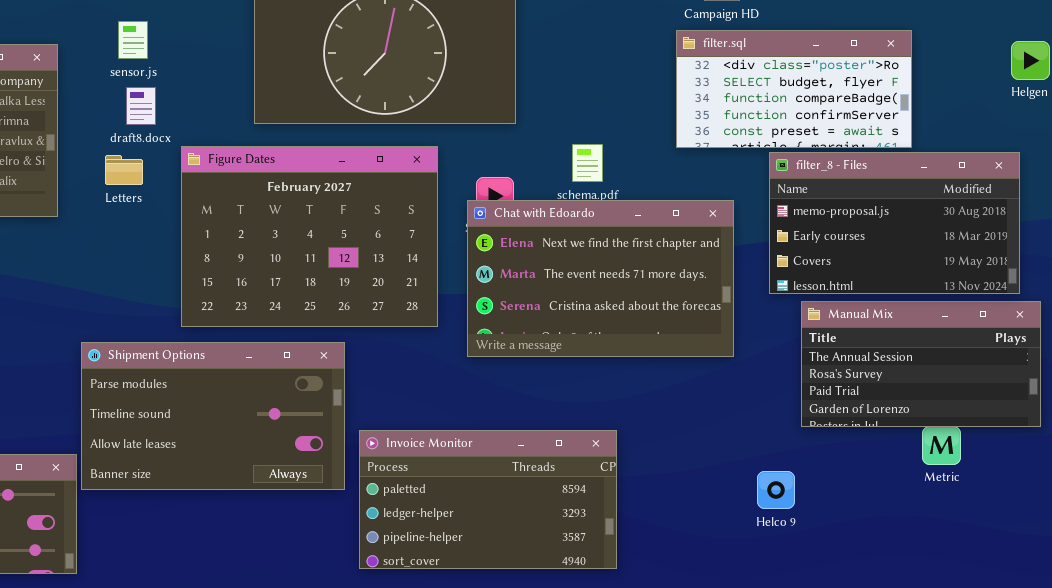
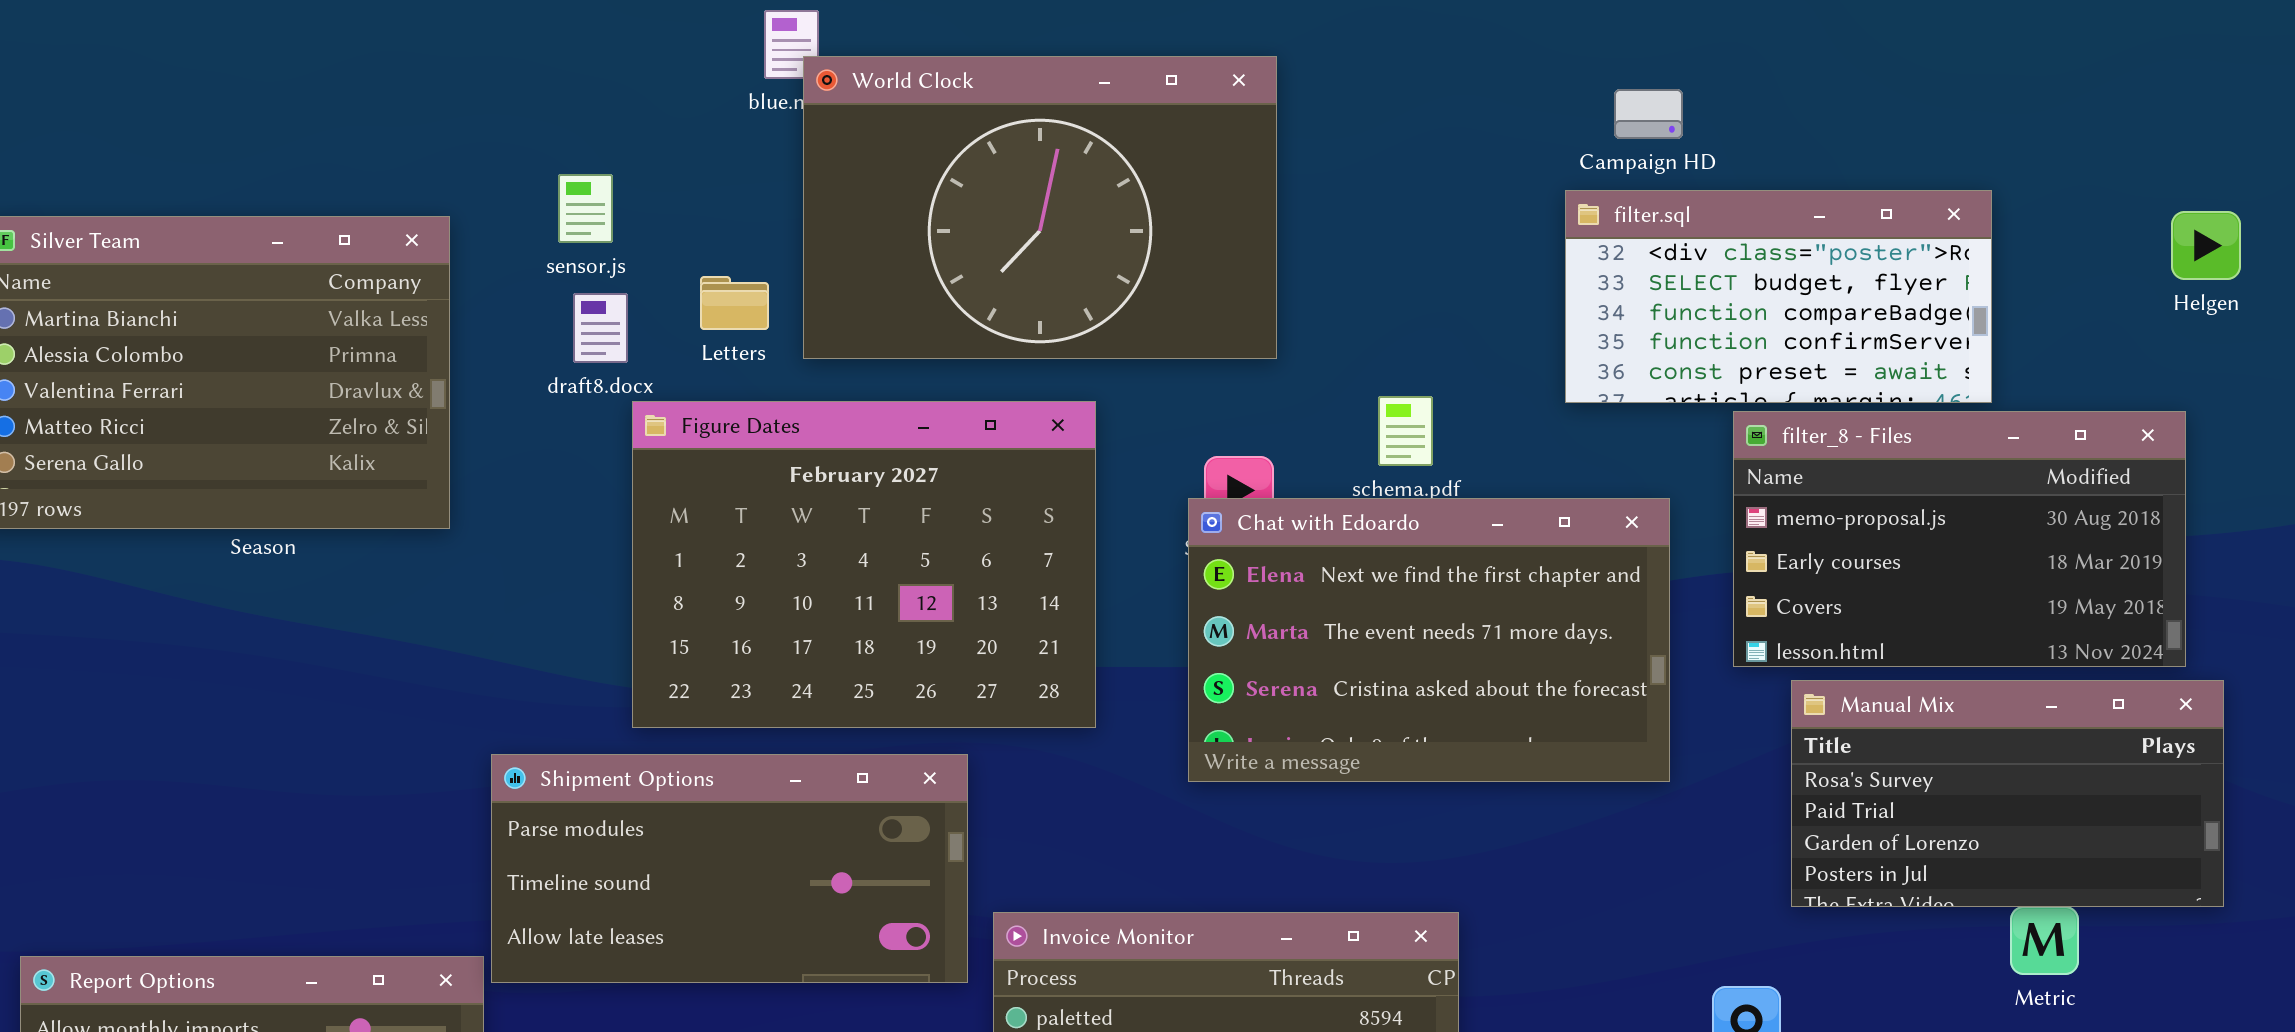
Figure Dates: [181,146,438,327] -> [632,401,1096,728], moved
Letters: [105,155,143,185] -> [700,276,769,330], moved
Manual Mix: [801,301,1041,427] -> [1791,680,2224,907], scrolled down 1 row
Shipment Options: [81,342,345,490] -> [491,754,968,983], resized

